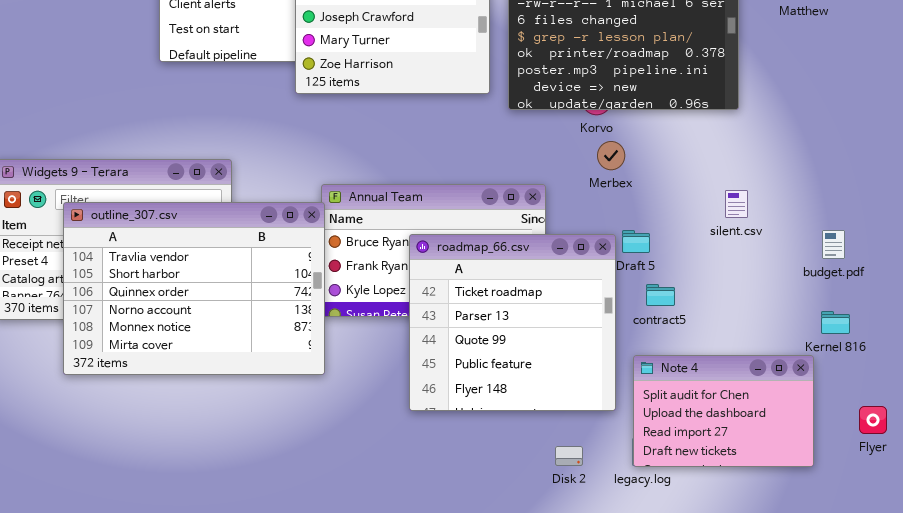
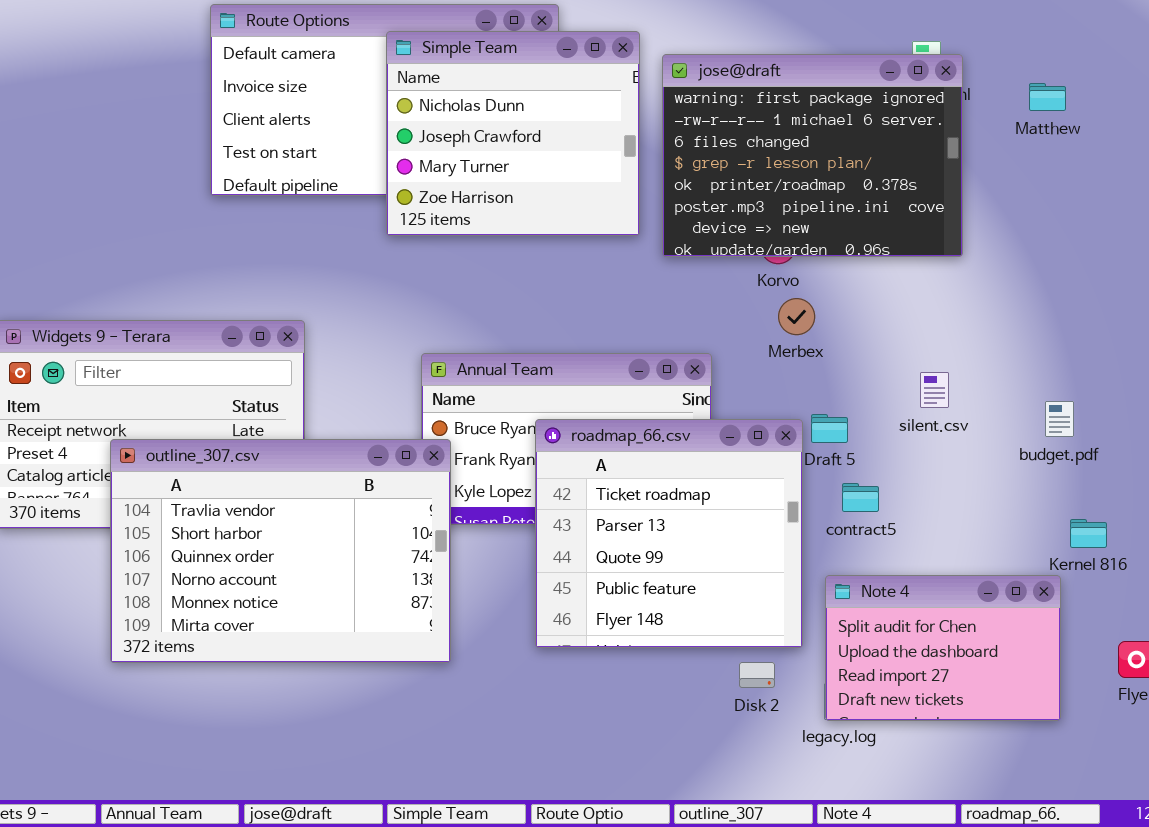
silent.csv: [725,190,748,218] -> [920,372,949,408], moved
outline_307.csv: [63,202,325,375] -> [110,439,451,663], moved
budget.pdf: [822,230,845,259] -> [1045,401,1074,437], moved
Disk 2: [555,446,583,466] -> [739,662,775,688], moved

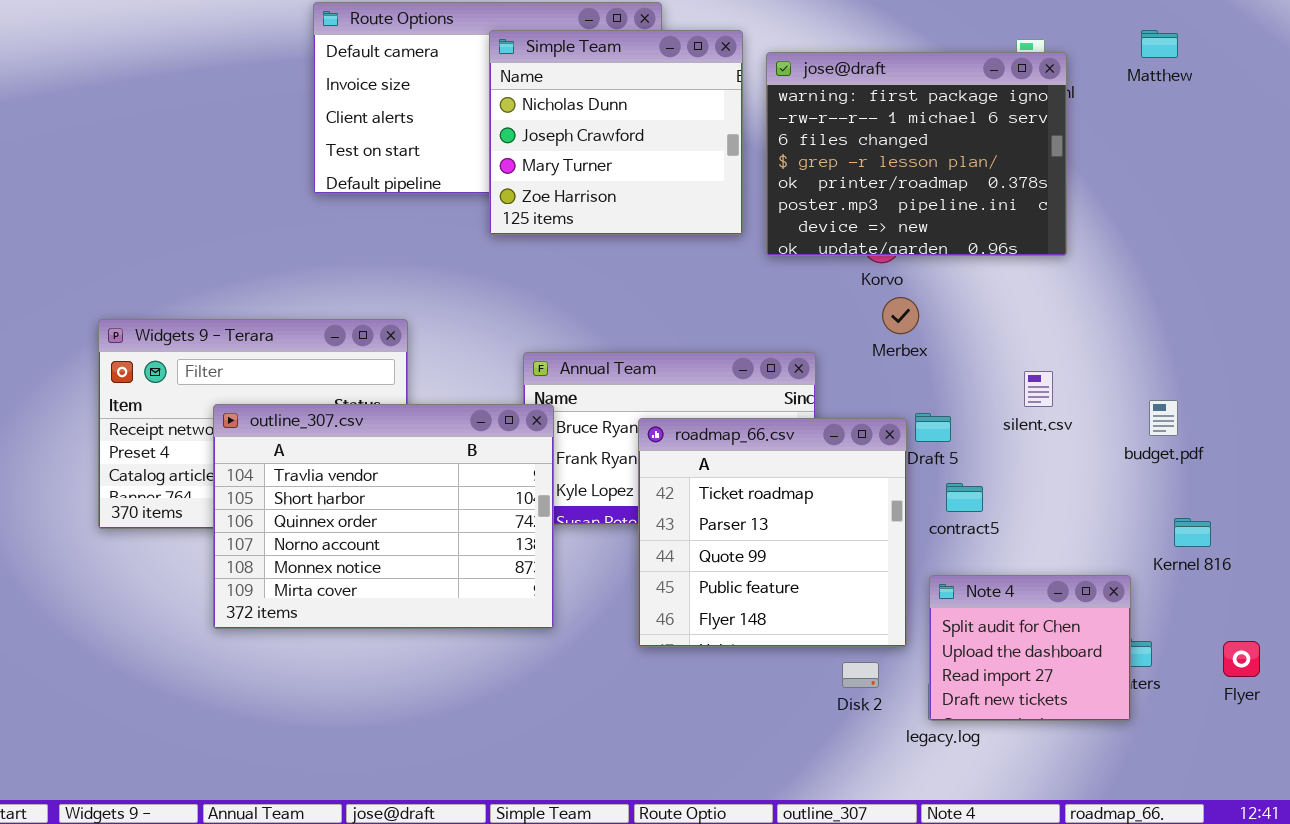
Matthew: [1029,83,1066,111] -> [1141,30,1178,58], moved
outline_307.csv: [110,439,451,663] -> [213,404,554,629], moved
Note 4: [825,575,1061,721] -> [929,575,1131,721], resized

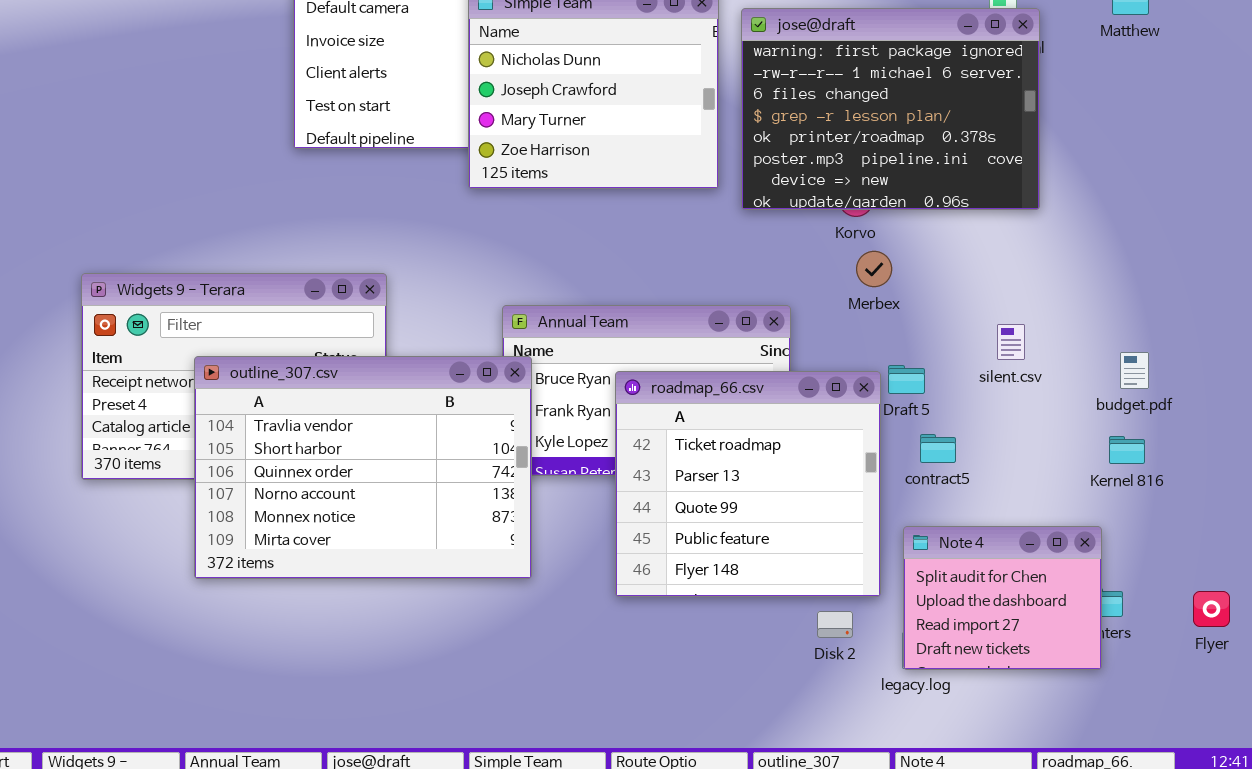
Kernel 816: [1174,518,1211,547] -> [1109,436,1145,464], moved

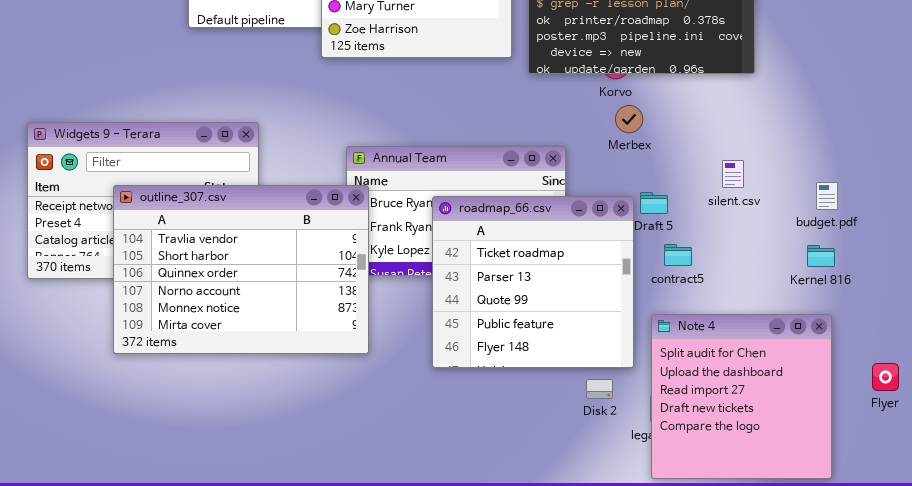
Note 4: [903,526,1102,670] -> [651,314,832,479], resized

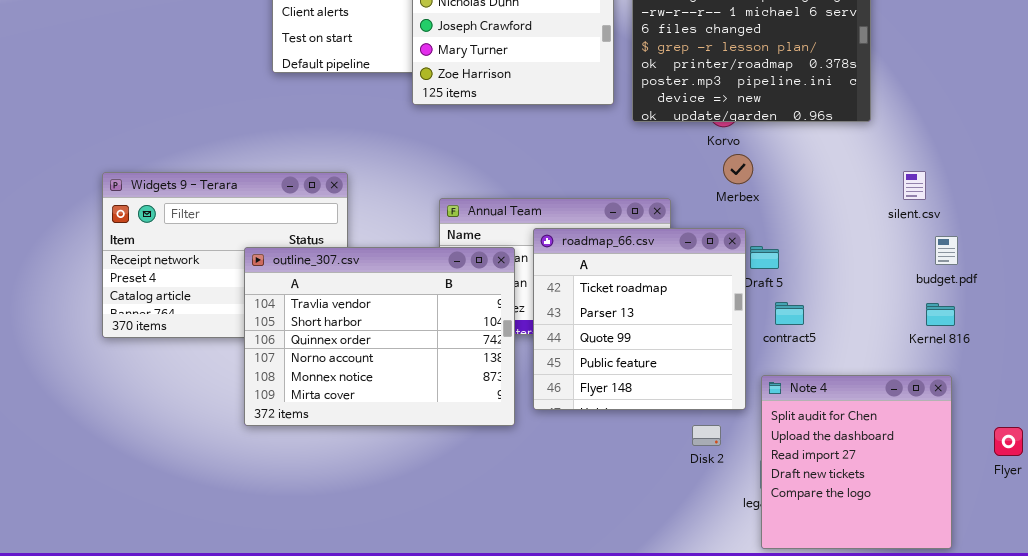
silent.csv: [722,160,744,188] -> [903,171,926,200], moved
outline_307.csv: [113,185,369,354] -> [244,247,515,426], moved
roadmap_66.csv: [432,196,634,368] -> [533,228,746,410], moved
Disk 2: [586,379,613,399] -> [692,425,721,446], moved

